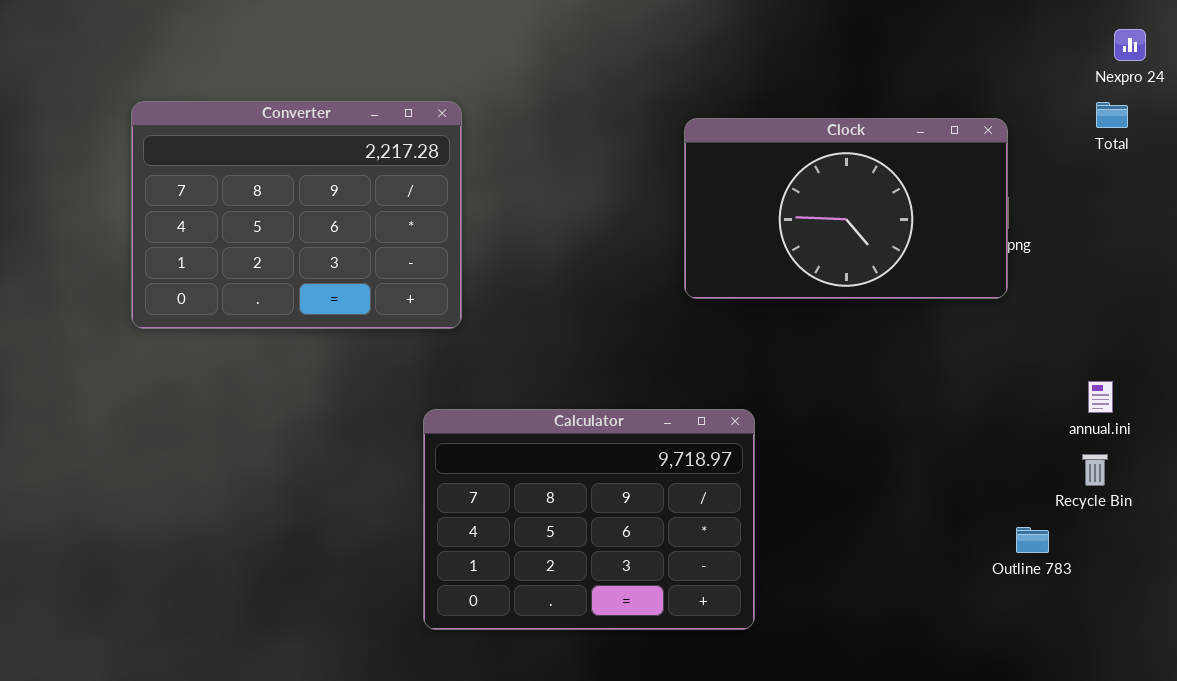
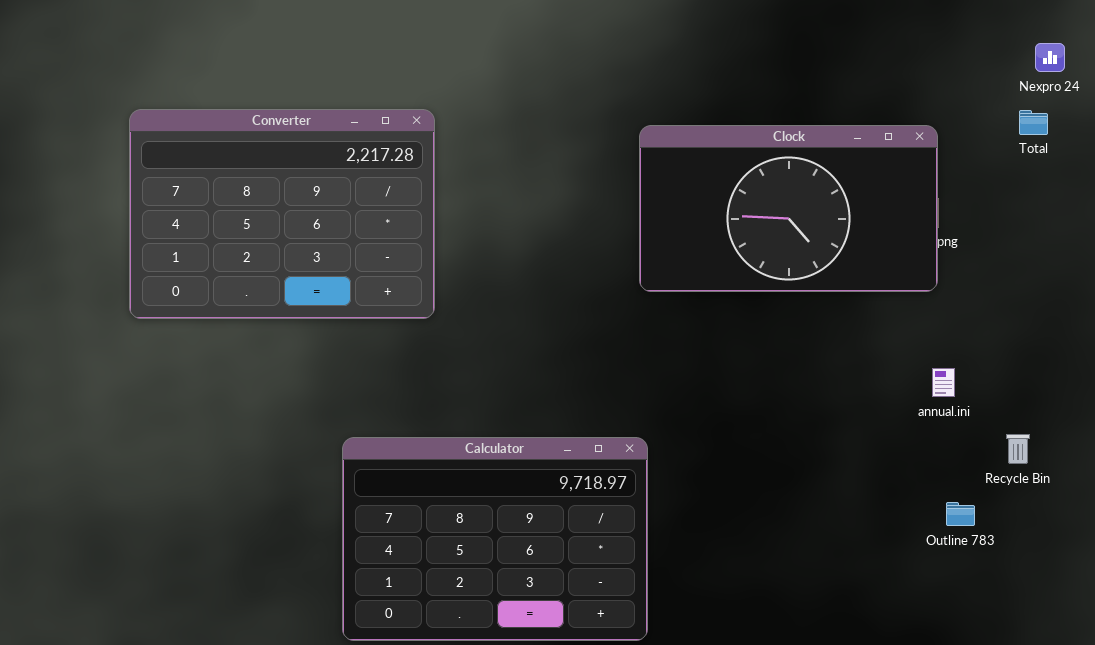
annual.ini: [1088,381,1113,413] -> [932,368,955,397], moved
Calculator: [423,409,755,630] -> [342,437,648,641], moved

